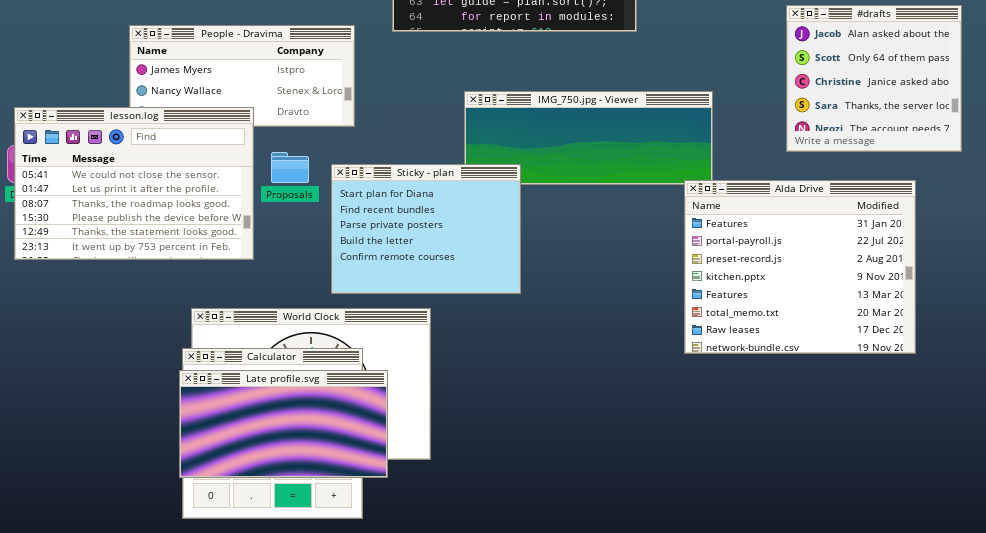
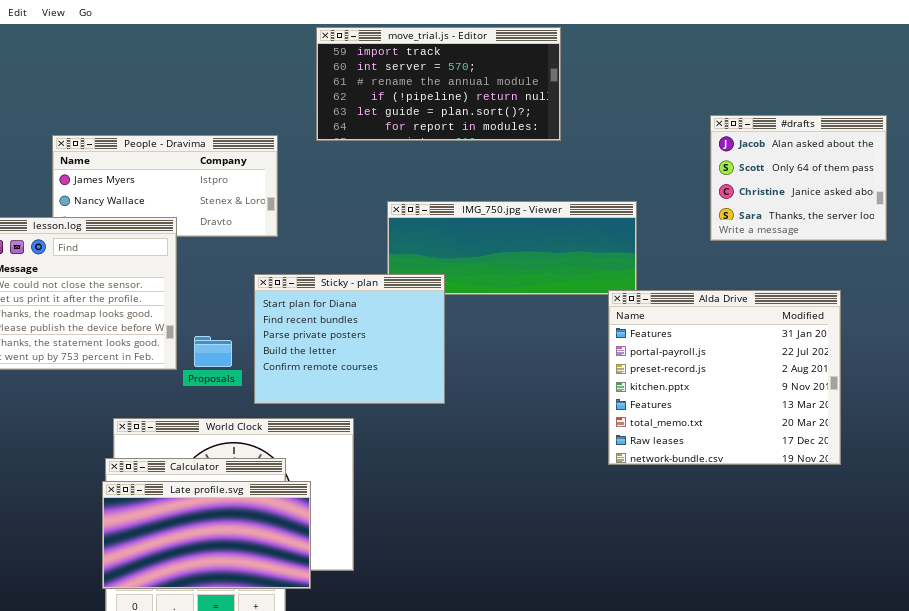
#drafts: [786,5,962,152] -> [710,115,887,241], resized
Proposals: [271,152,309,183] -> [194,336,232,367], moved

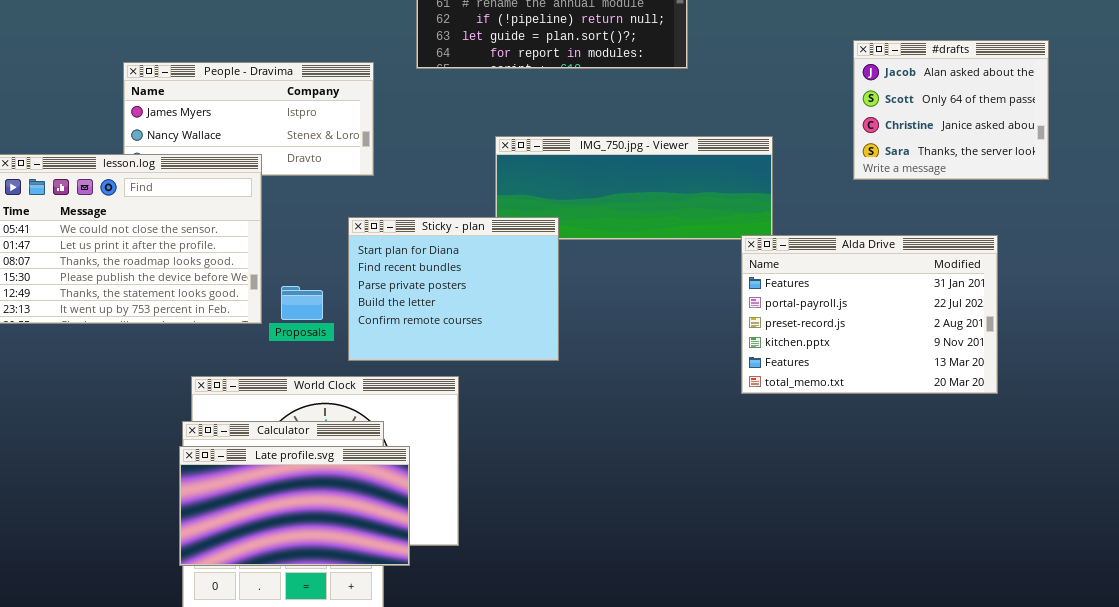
Alda Drive: [608,290,841,465] -> [741,235,998,394], resized

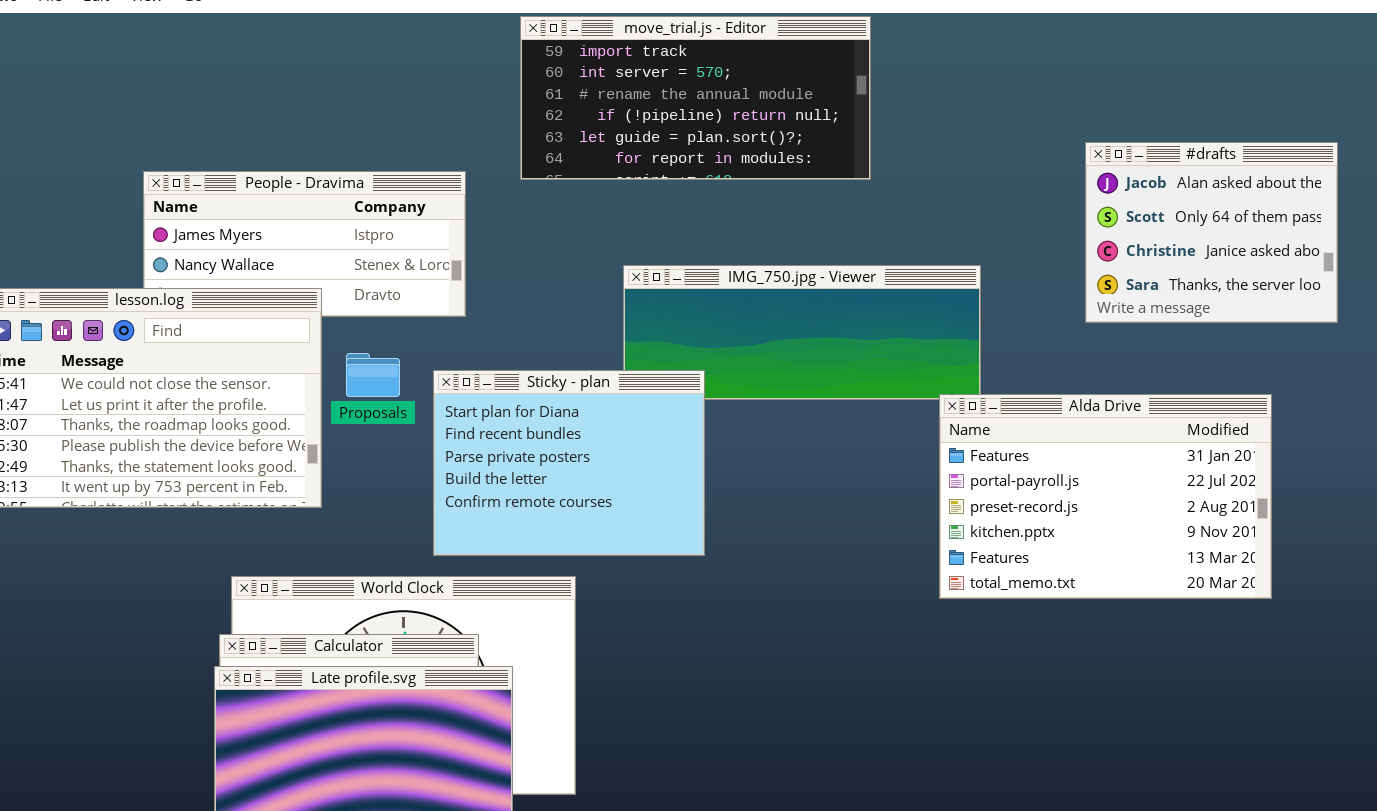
Proposals: [281,286,323,320] -> [346,353,400,397], moved

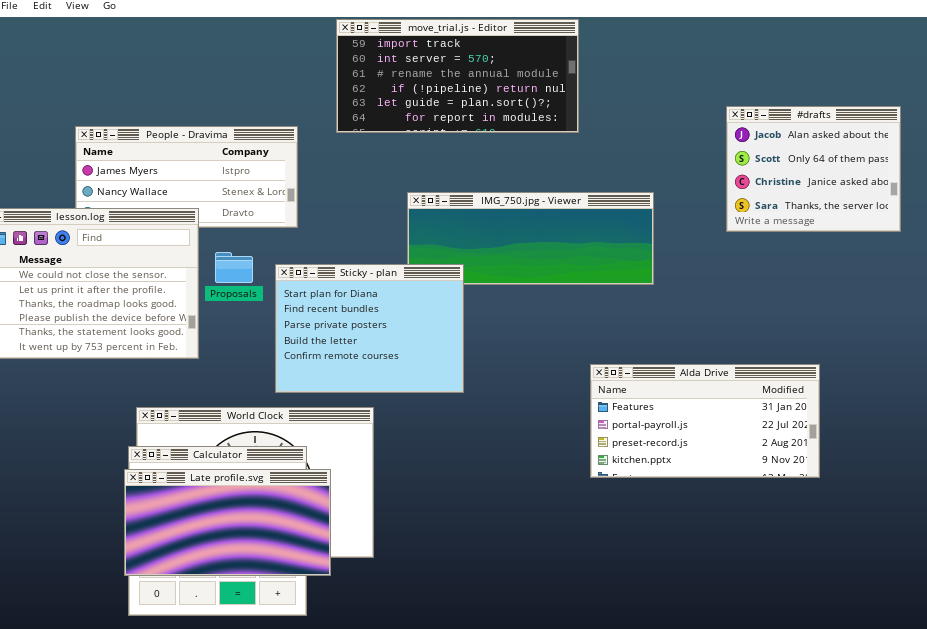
Alda Drive: [939,394,1272,599] -> [590,364,820,478], moved, resized

